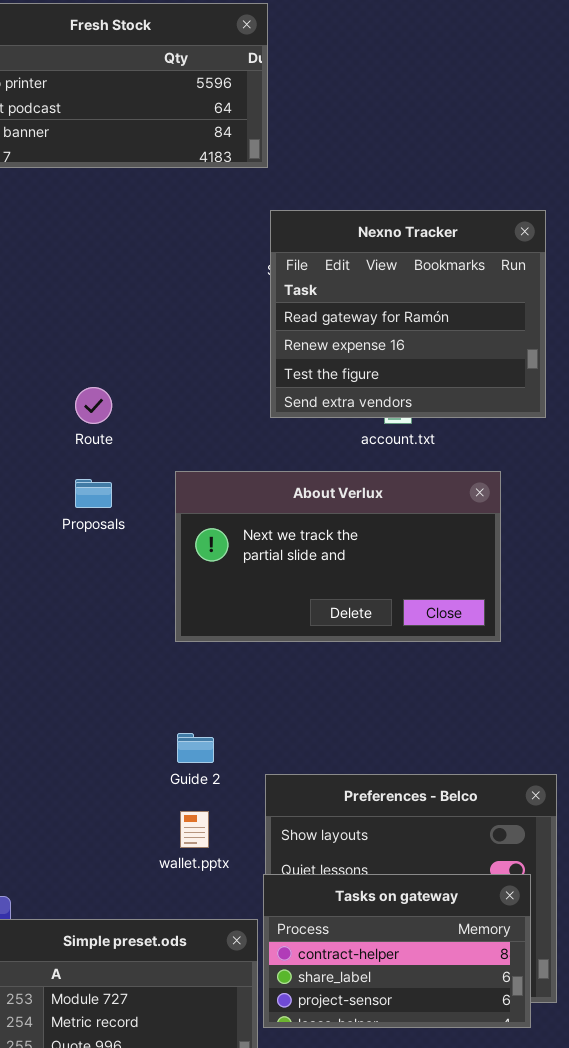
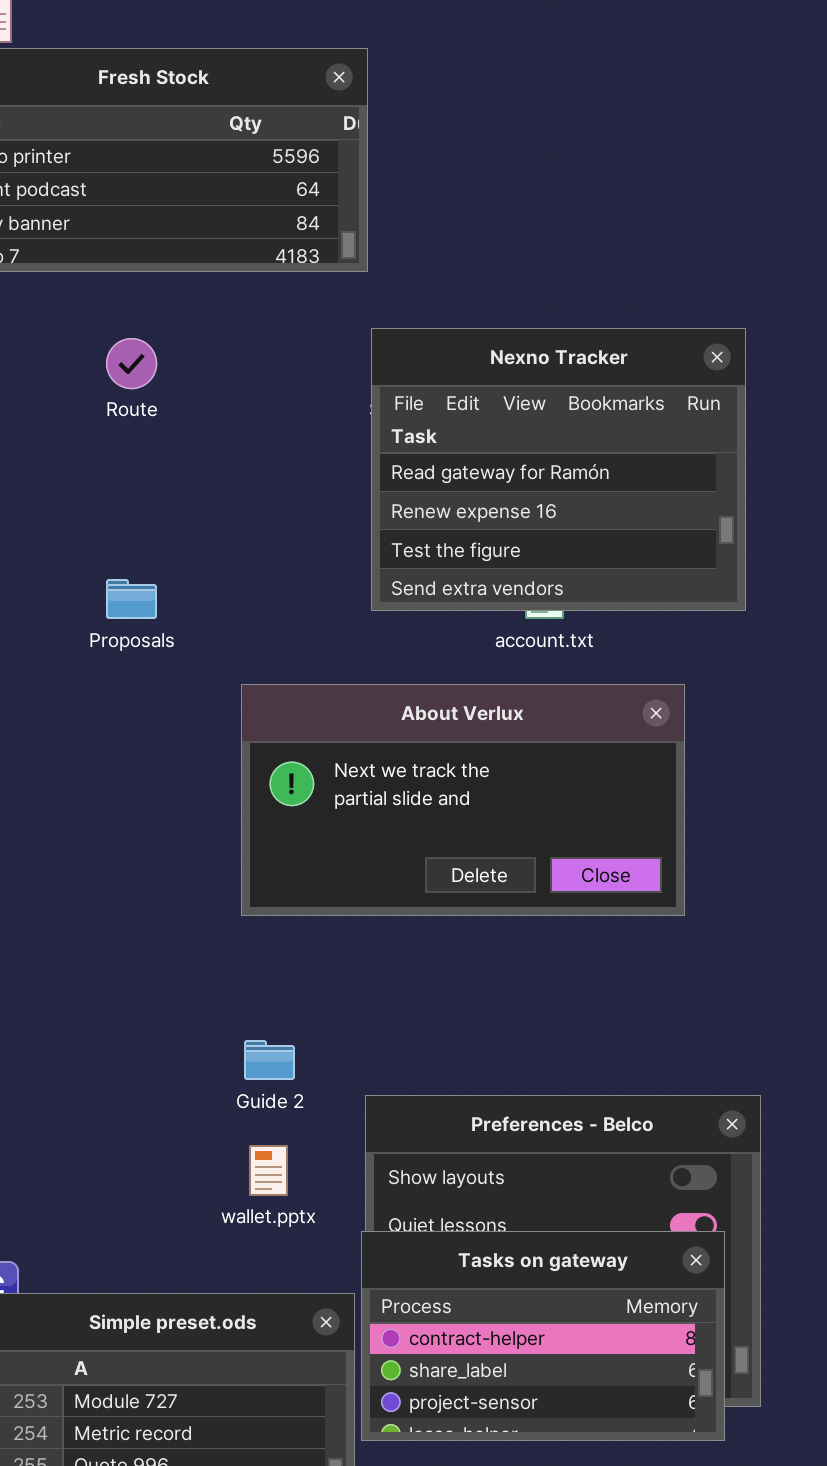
Route: [75,387,112,424] -> [106,338,157,389], moved
Proposals: [75,479,112,508] -> [106,579,157,619], moved

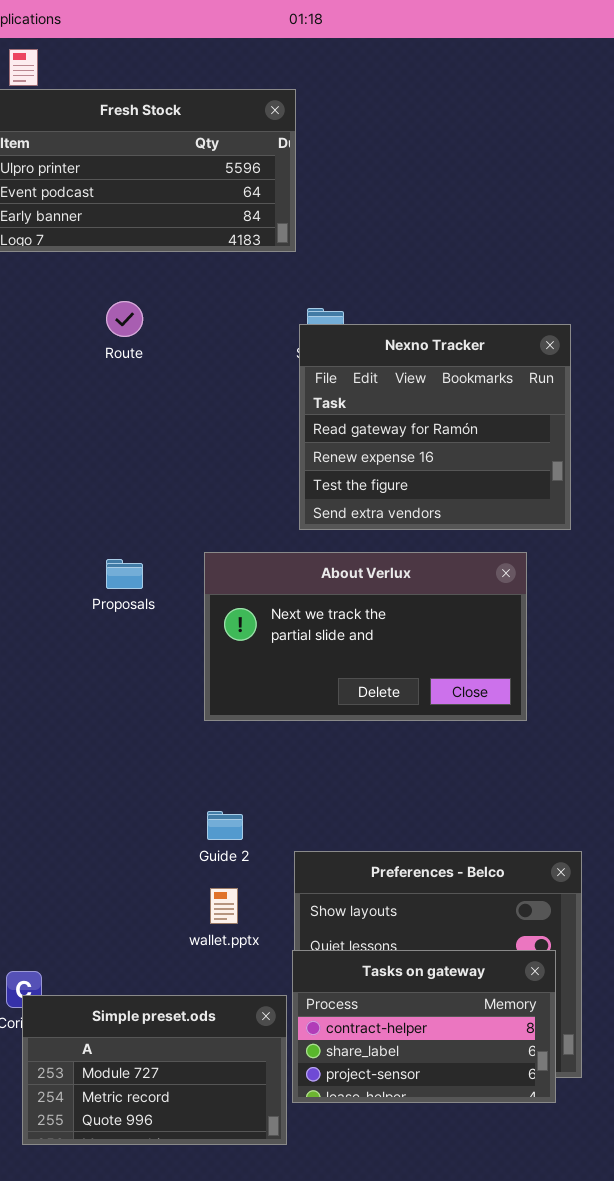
Nexno Tracker: [371,328,746,611] -> [299,324,571,530], moved
Proposals: [106,579,157,619] -> [106,559,143,589], moved

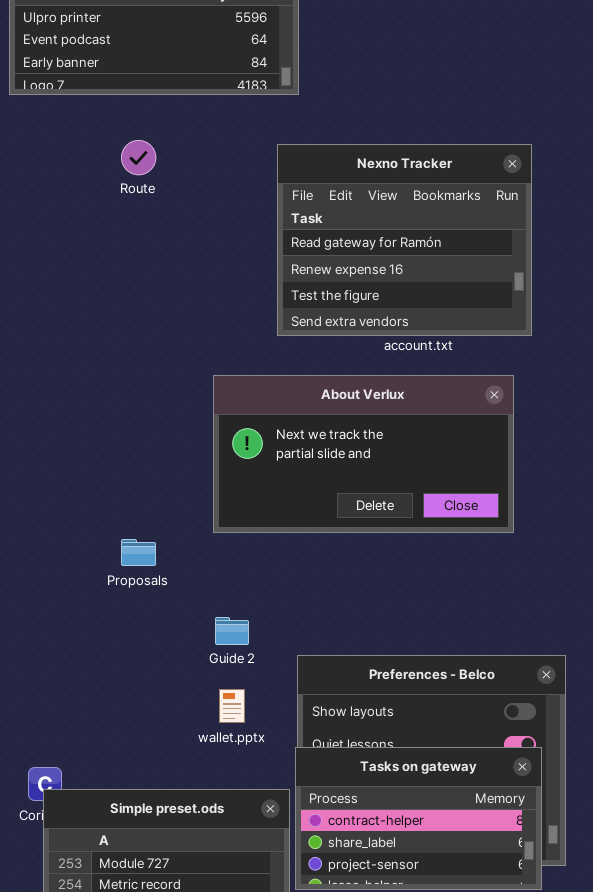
Nexno Tracker: [299,324,571,530] -> [277,144,532,336], moved
Proposals: [106,559,143,589] -> [121,539,156,566], moved

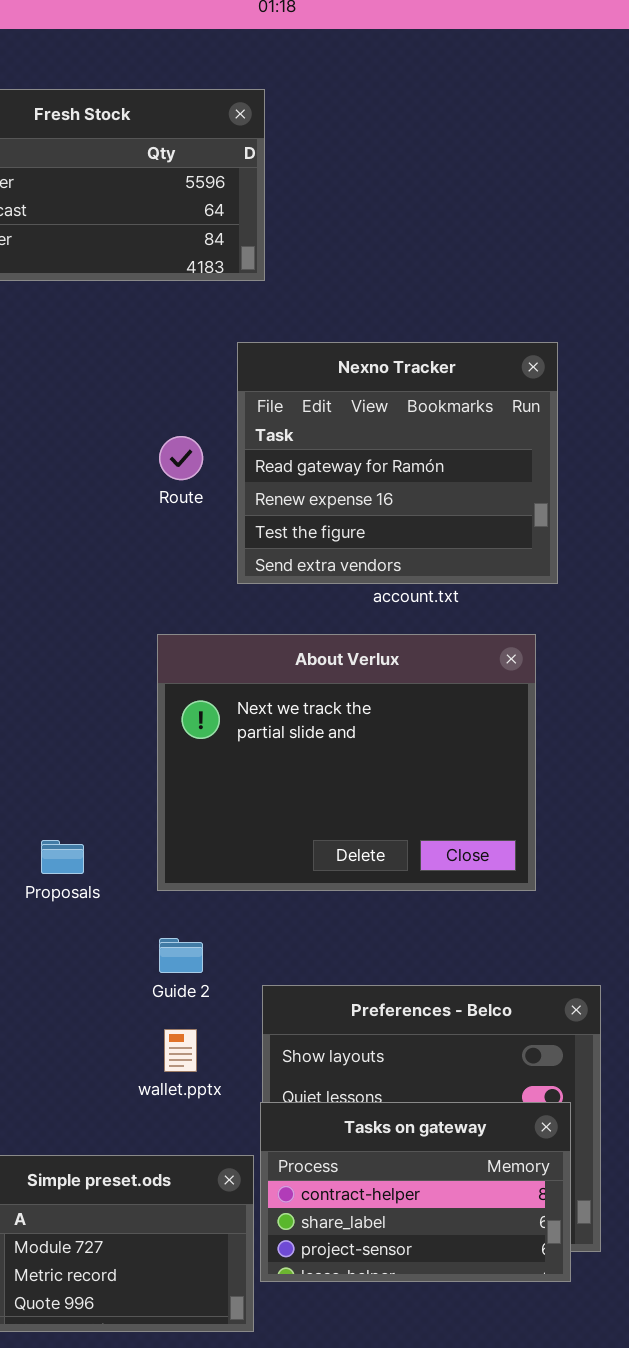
Route: [121,140,156,175] -> [159,436,203,480], moved
About Verlux: [213,375,514,533] -> [157,634,536,891], resized

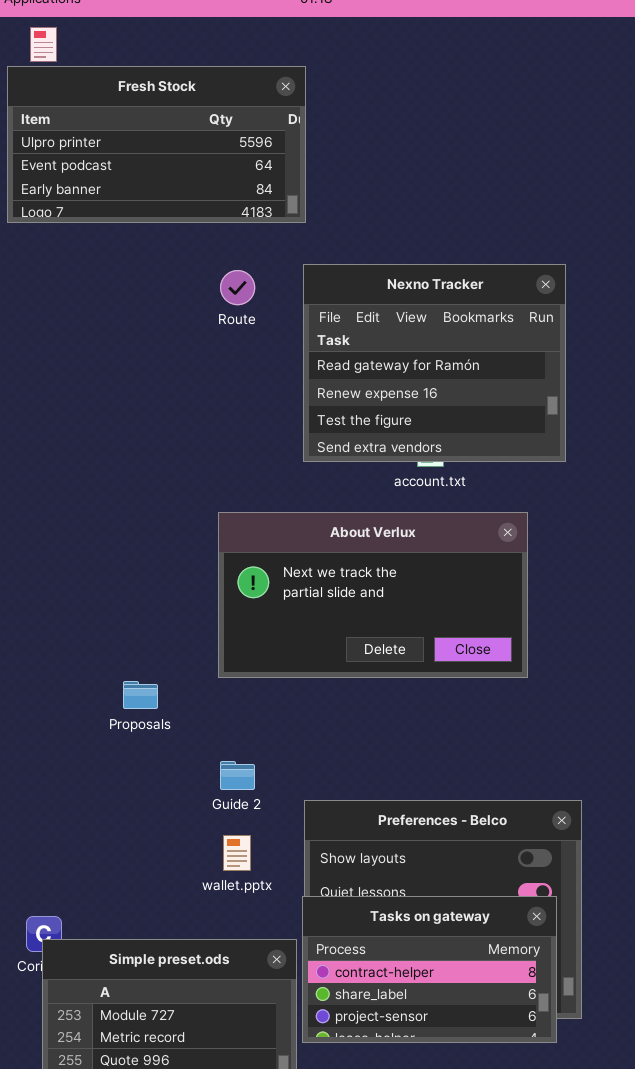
Nexno Tracker: [237,342,558,584] -> [303,264,566,462], moved
Route: [159,436,203,480] -> [220,270,255,305], moved
About Verlux: [157,634,536,891] -> [218,512,528,678], resized

